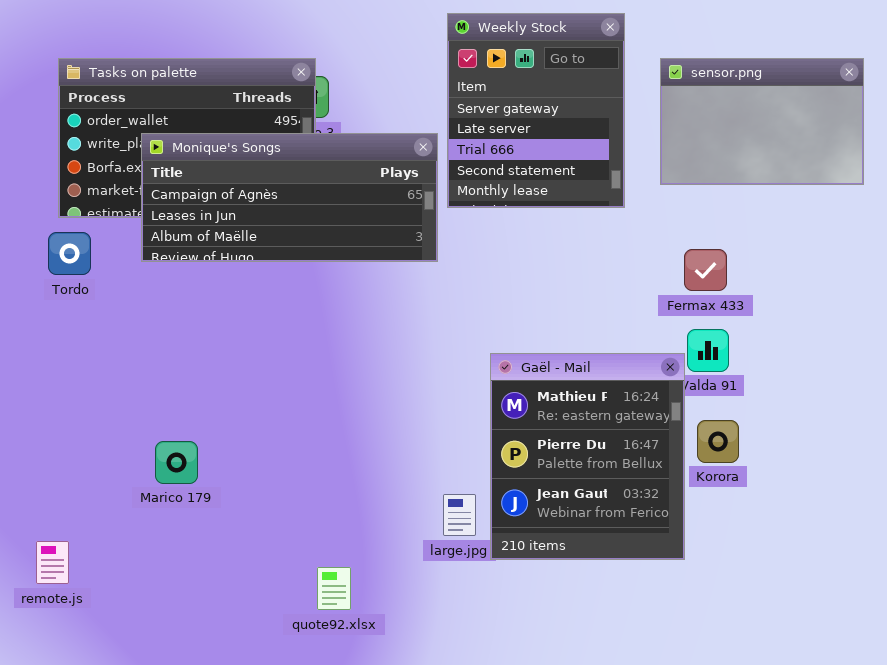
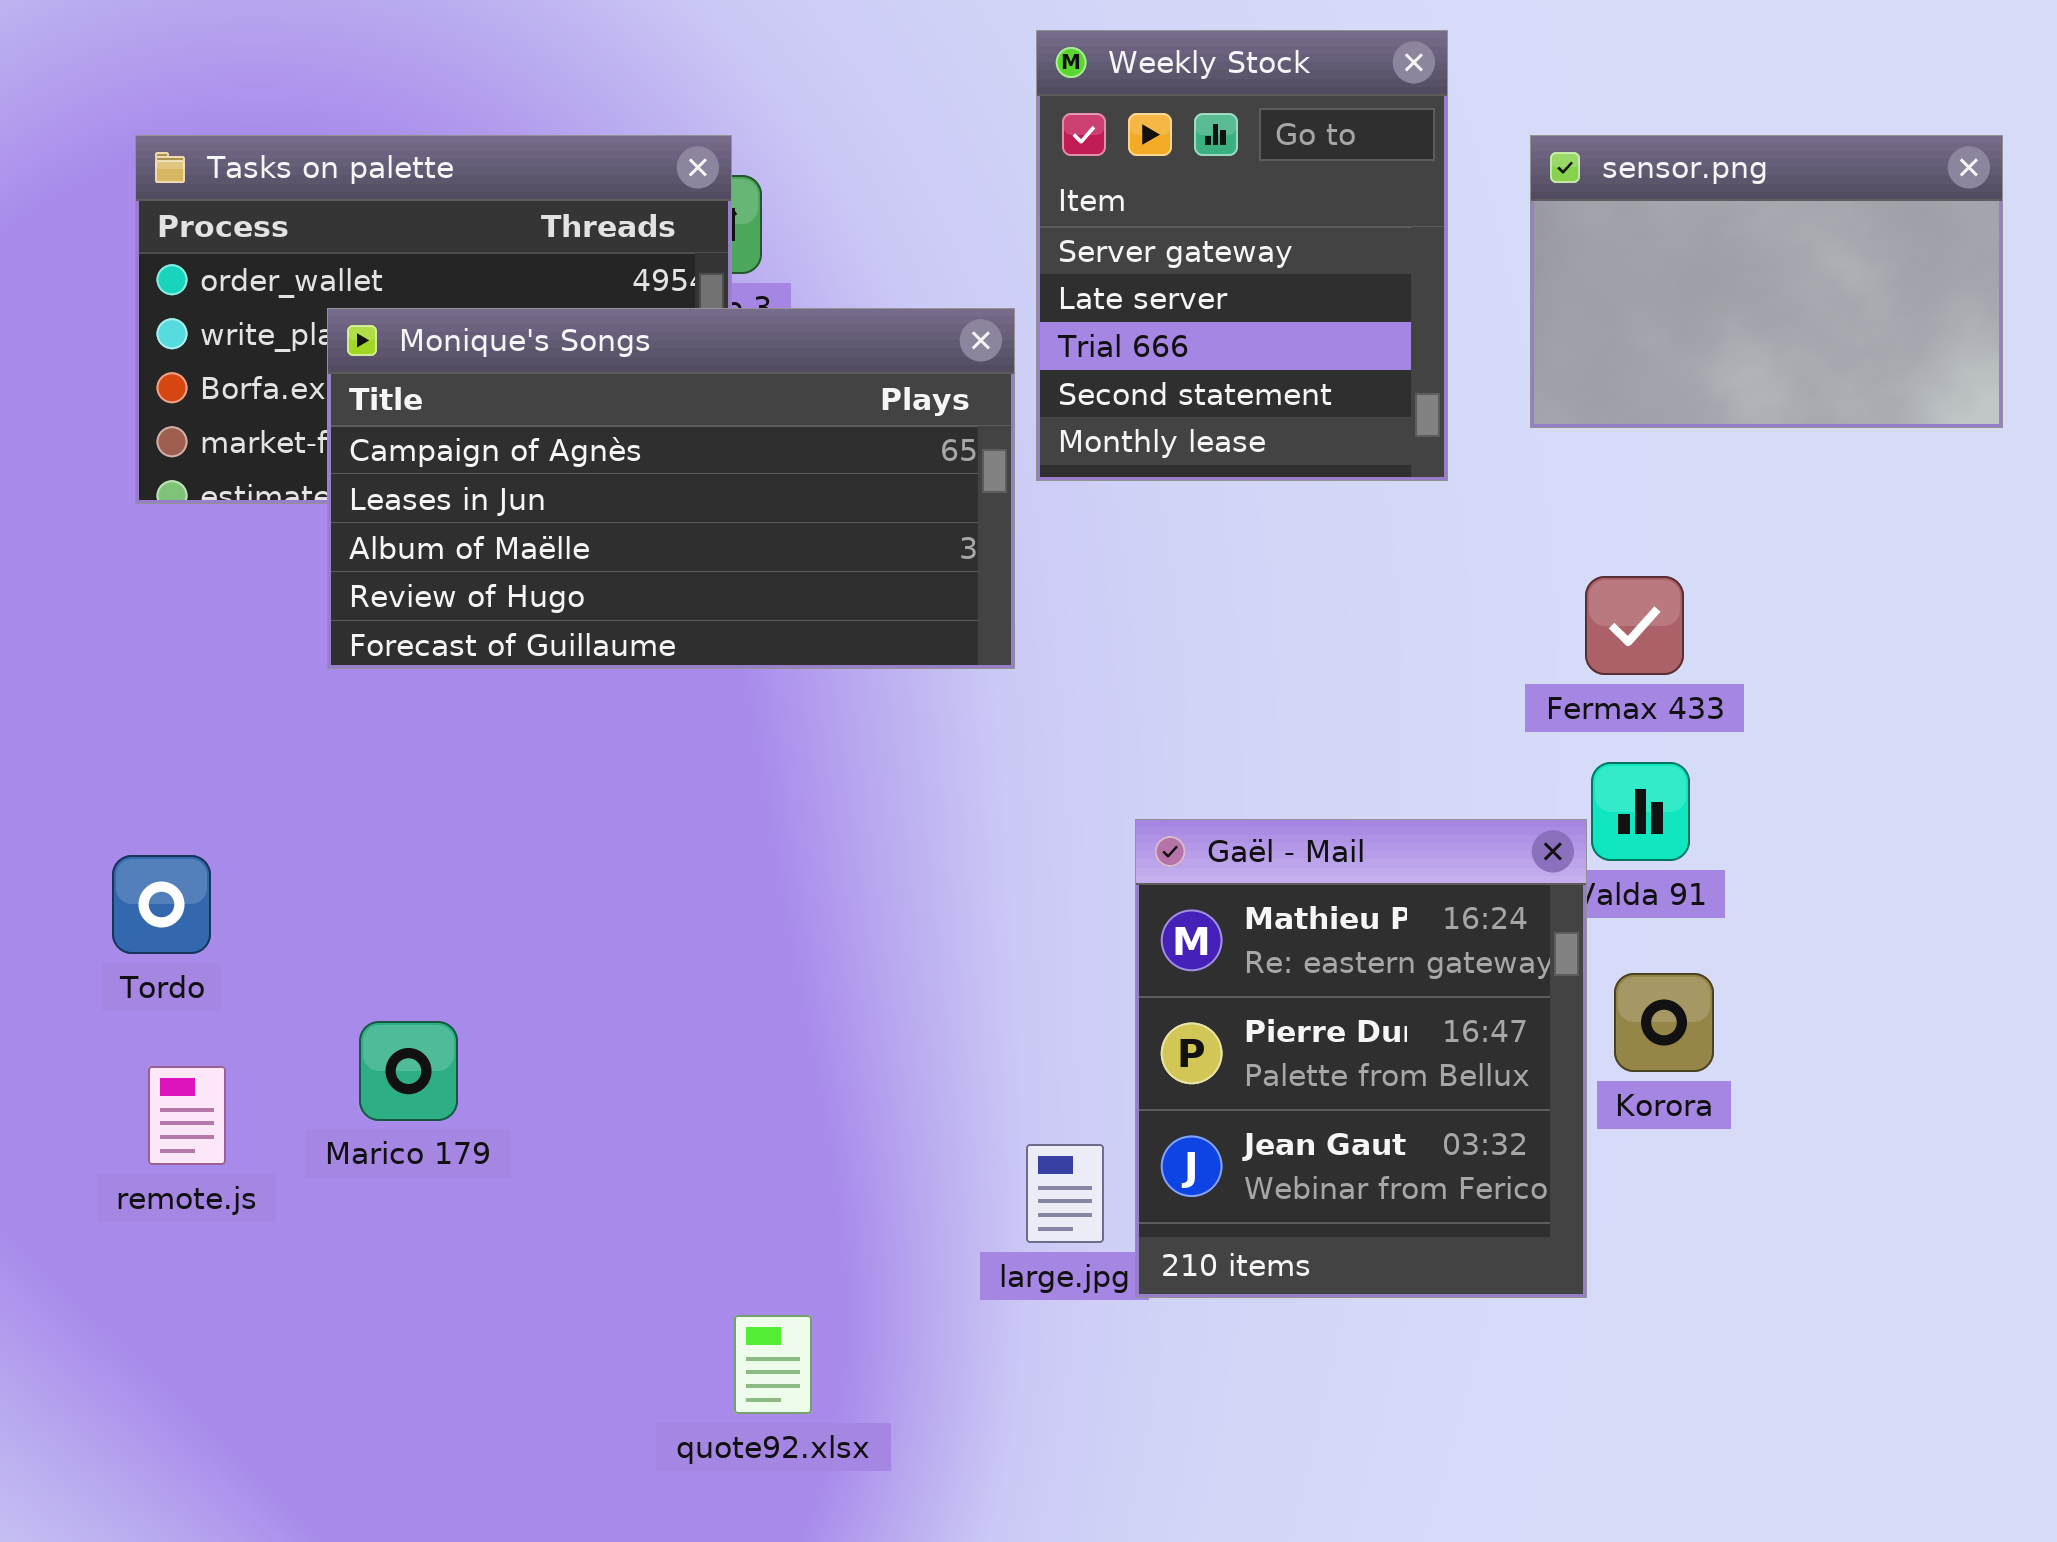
Monique's Songs: [141,133,438,262] -> [327,308,1015,669], resized
Tordo: [48,232,91,275] -> [112,855,211,954], moved
remote.js: [36,541,69,584] -> [148,1066,226,1165], moved

